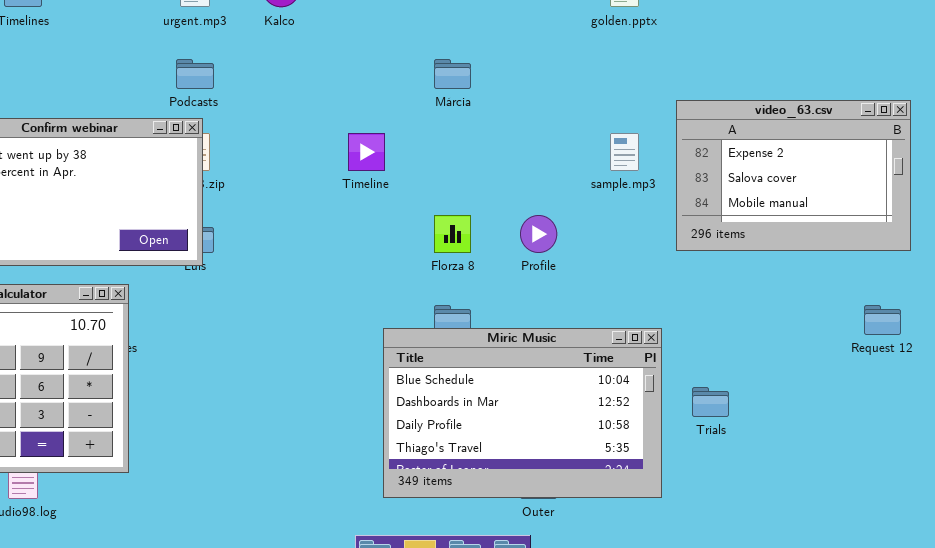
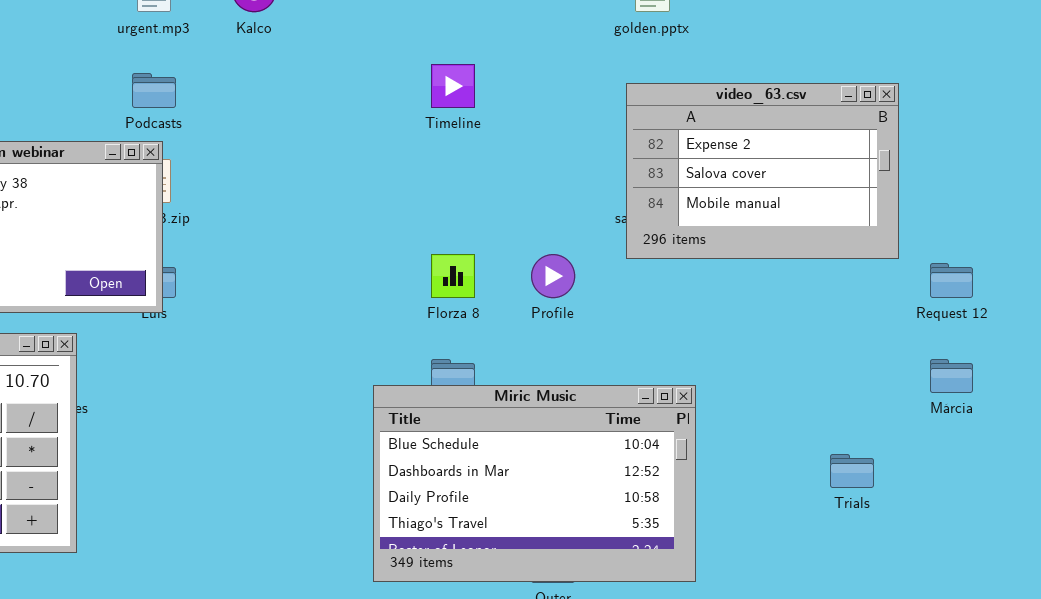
Márcia: [434,59,471,89] -> [930,359,973,393], moved
video_63.csv: [676,100,911,251] -> [626,83,899,259], moved
Timeline: [348,133,385,171] -> [431,64,475,108], moved
Request 12: [864,305,901,335] -> [930,263,973,298], moved
Trials: [692,387,729,417] -> [830,454,874,488], moved

